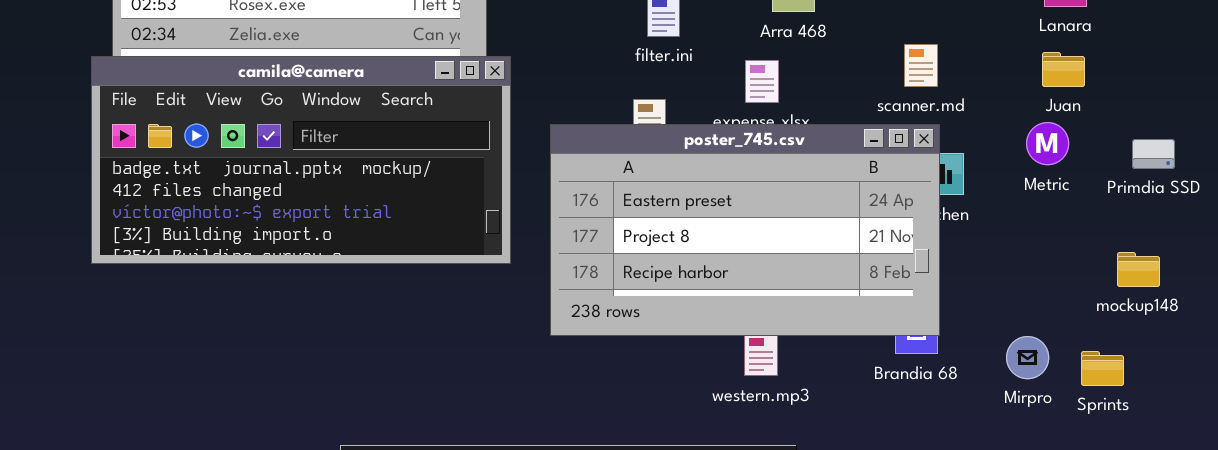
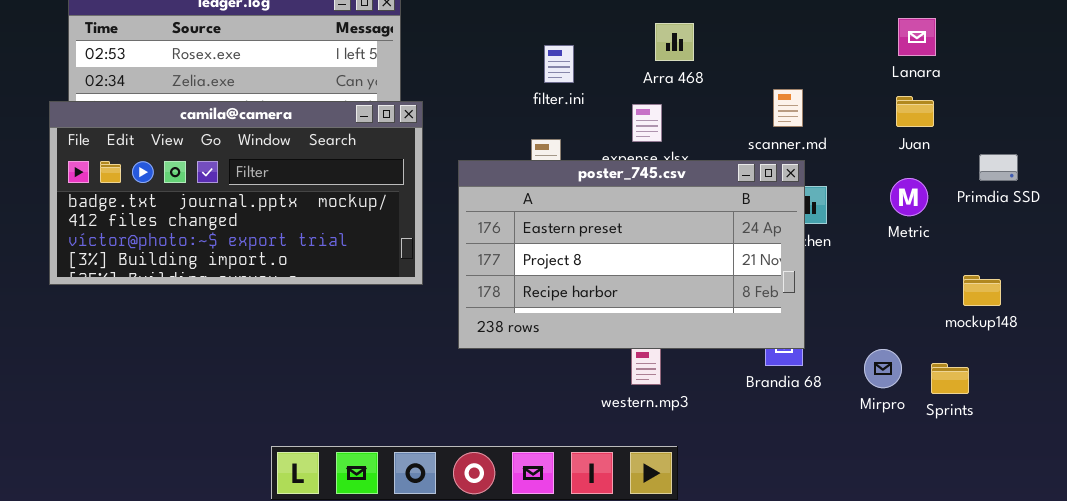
Metric: [1026,122,1069,165] -> [890,178,928,216], moved
Primdia SSD: [1132,139,1175,169] -> [979,154,1018,181], moved

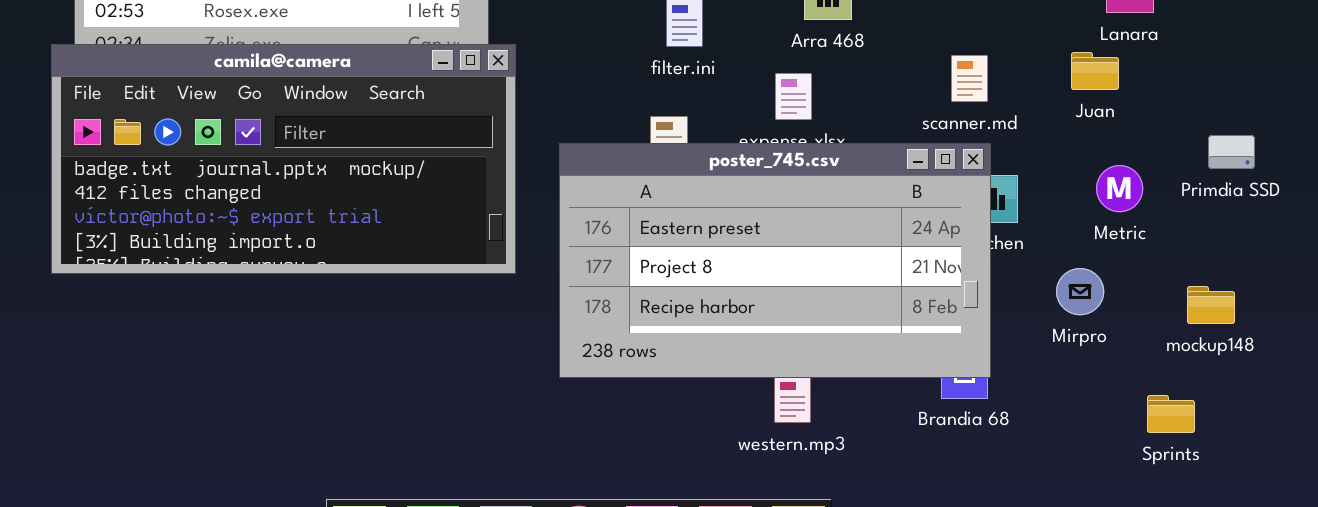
Juan: [896,96,934,127] -> [1071,52,1119,90], moved
camila@camera: [49,101,423,285] -> [51,44,516,274], moved
Mirpro: [864,349,902,388] -> [1056,268,1104,315], moved

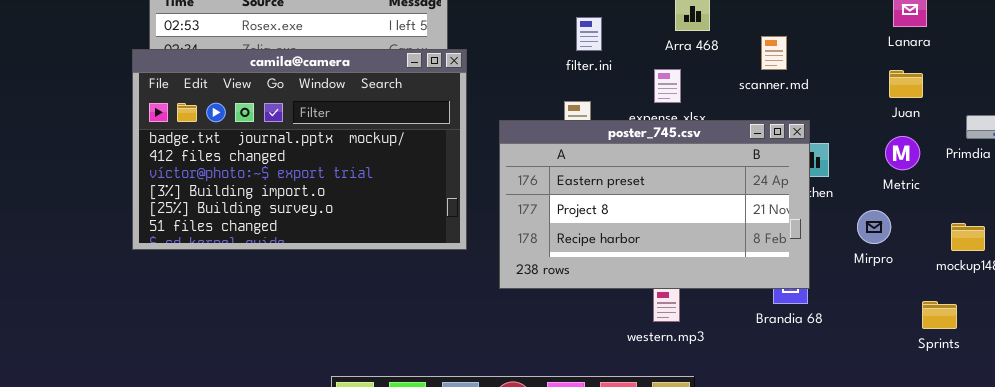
camila@camera: [51,44,516,274] -> [132,49,467,250], resized
Juan: [1071,52,1119,90] -> [889,70,923,98], moved
scanner.md: [951,55,988,102] -> [761,36,787,70], moved

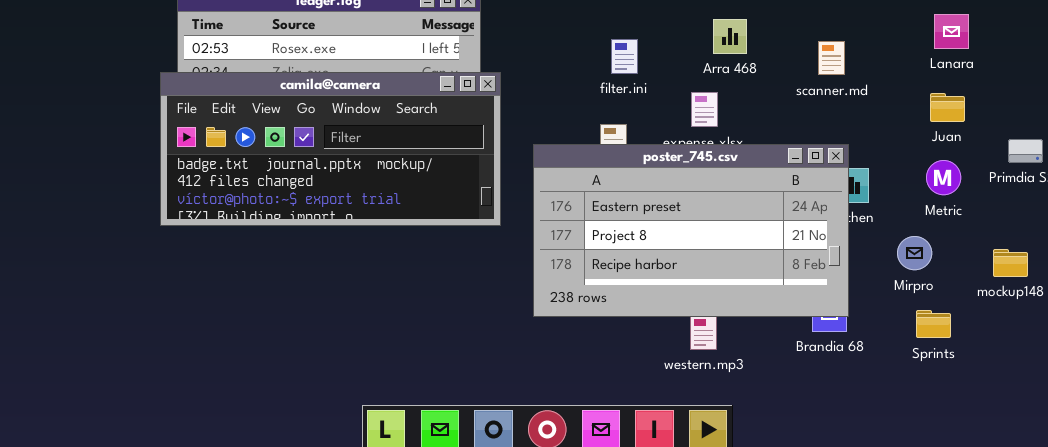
scanner.md: [761,36,787,70] -> [818,41,845,75], moved
camila@camera: [132,49,467,250] -> [160,72,501,226], resized
Sprints: [922,301,957,329] -> [916,310,951,338], moved

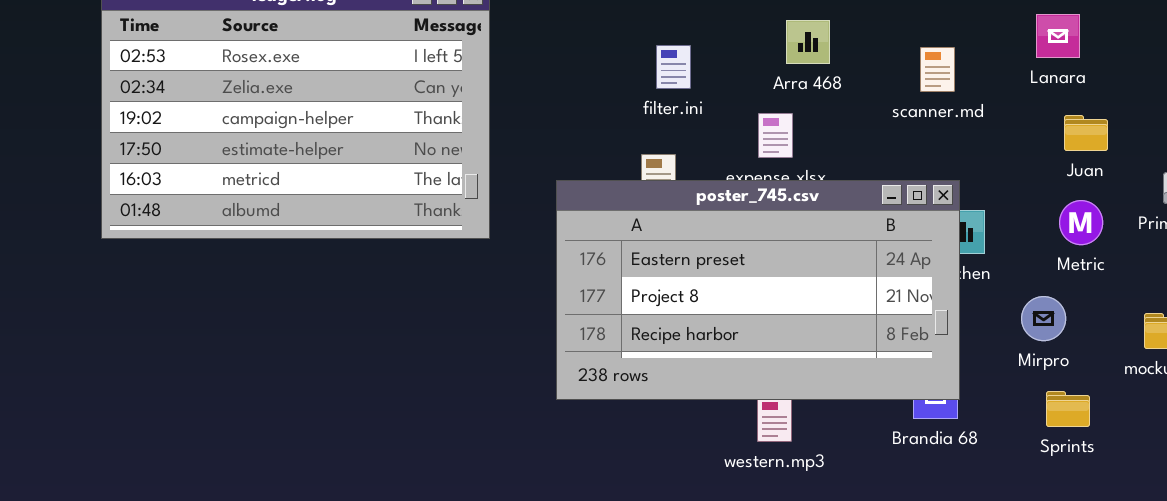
Lanara: [934,14,969,49] -> [1036,14,1080,58], moved
camila@camera: [160,72,501,226] -> none, closed

